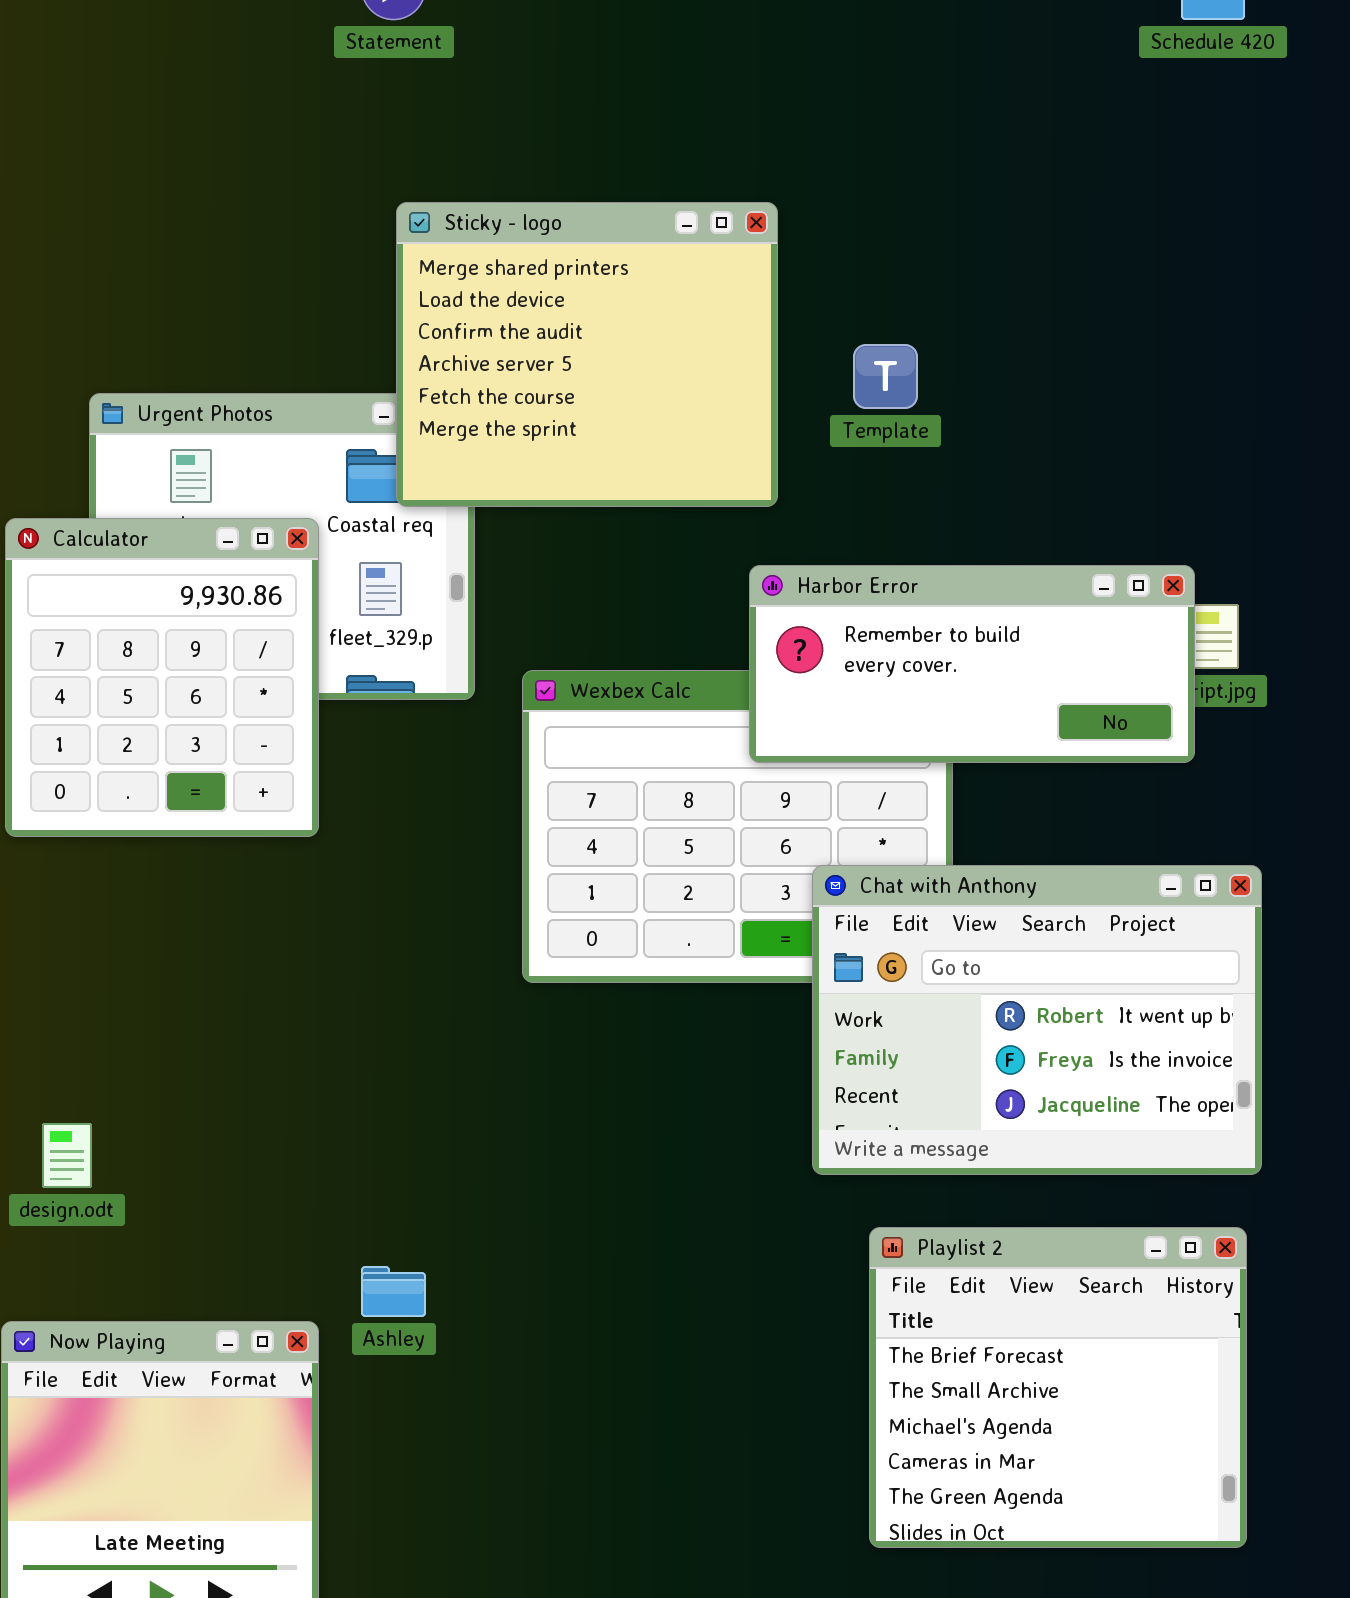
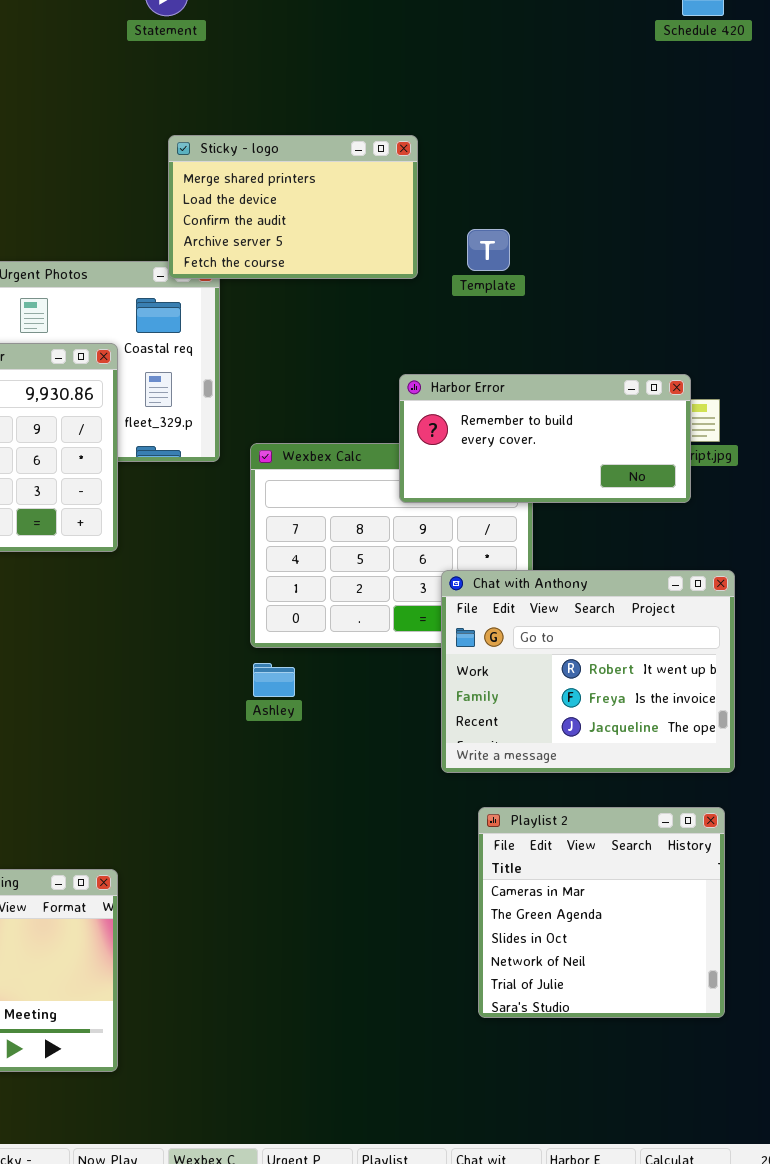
Sticky - logo: [396,202,778,507] -> [168,135,418,279], resized
Playlist 2: [869,1227,1247,1548] -> [478,807,725,1018], scrolled down 3 rows
Ashley: [361,1266,426,1317] -> [253,663,295,697], moved

